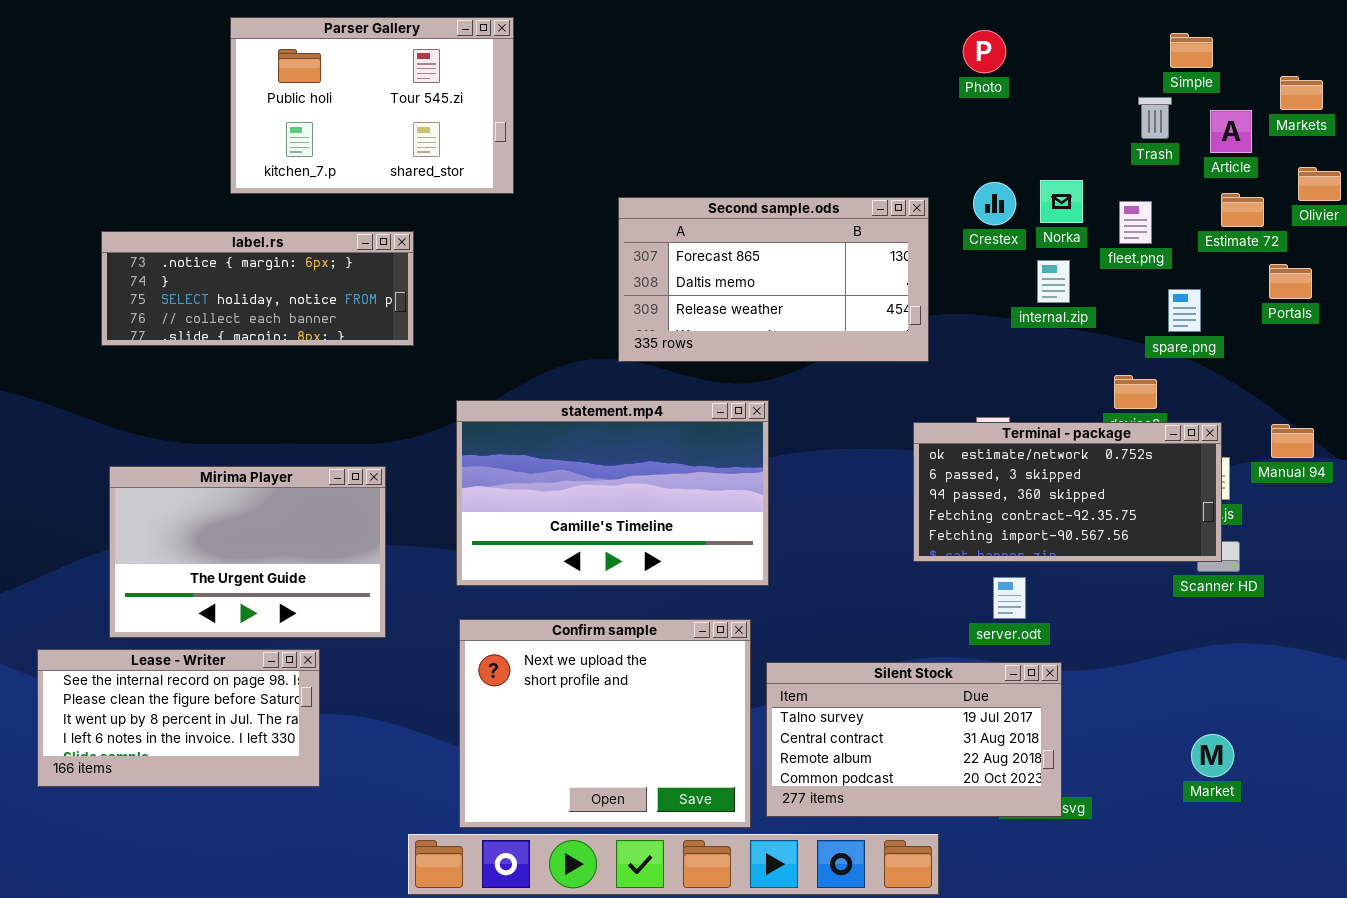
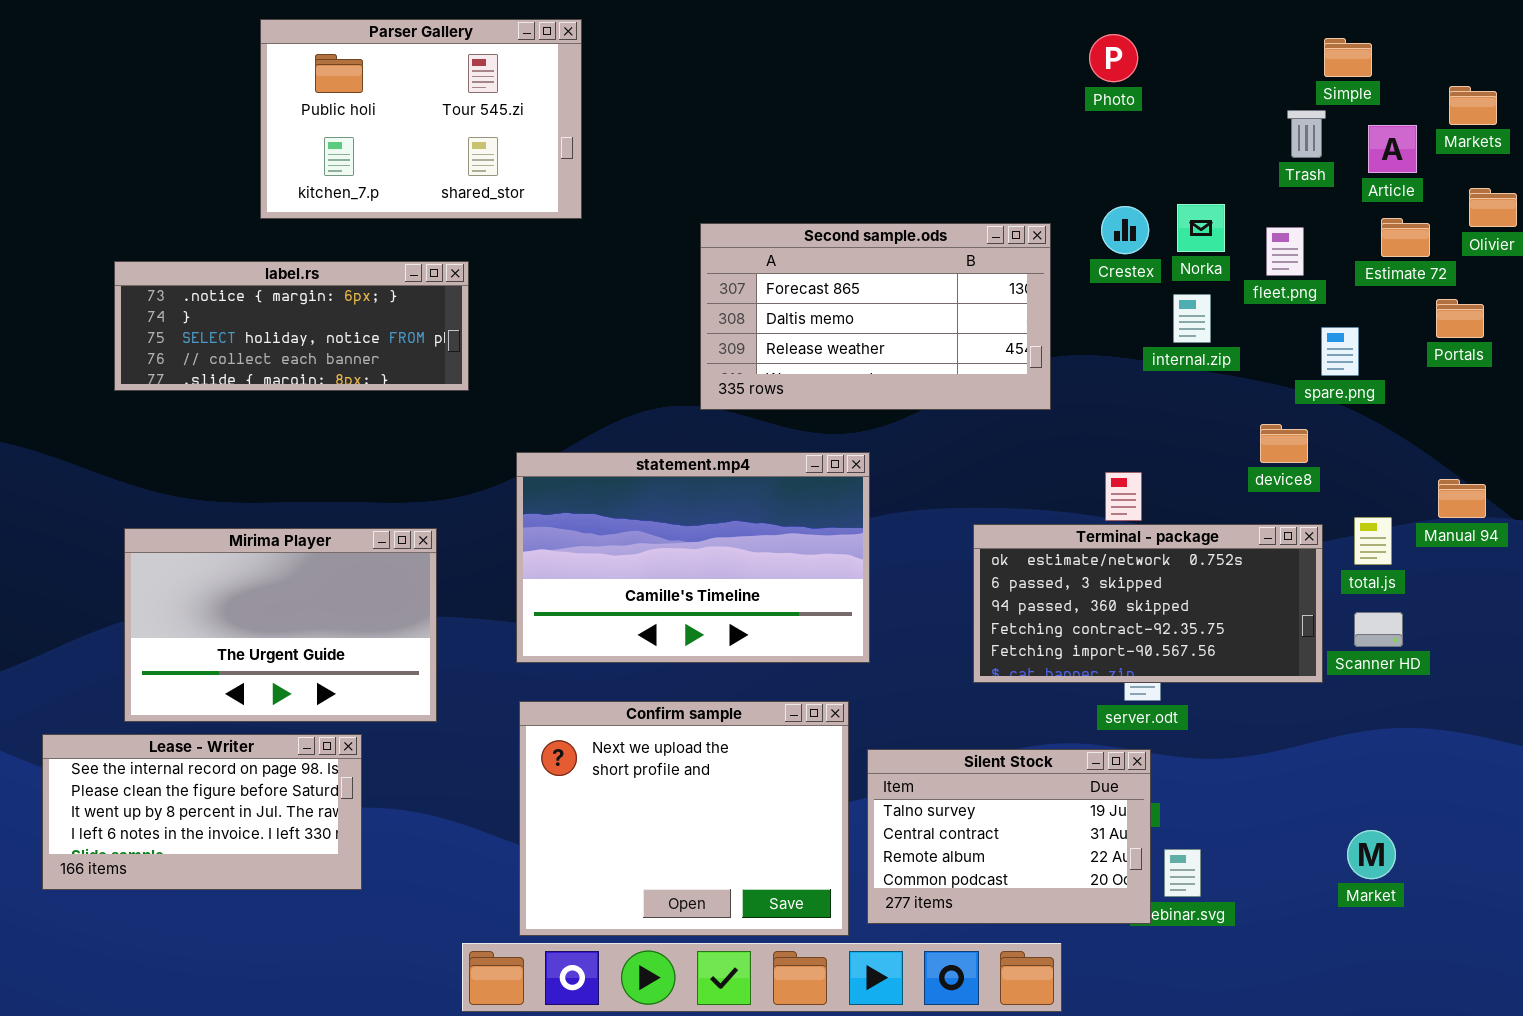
Terminal - package: [913,422,1222,562] -> [973,524,1323,683], moved
Silent Stock: [766,662,1062,817] -> [867,749,1151,924], resized

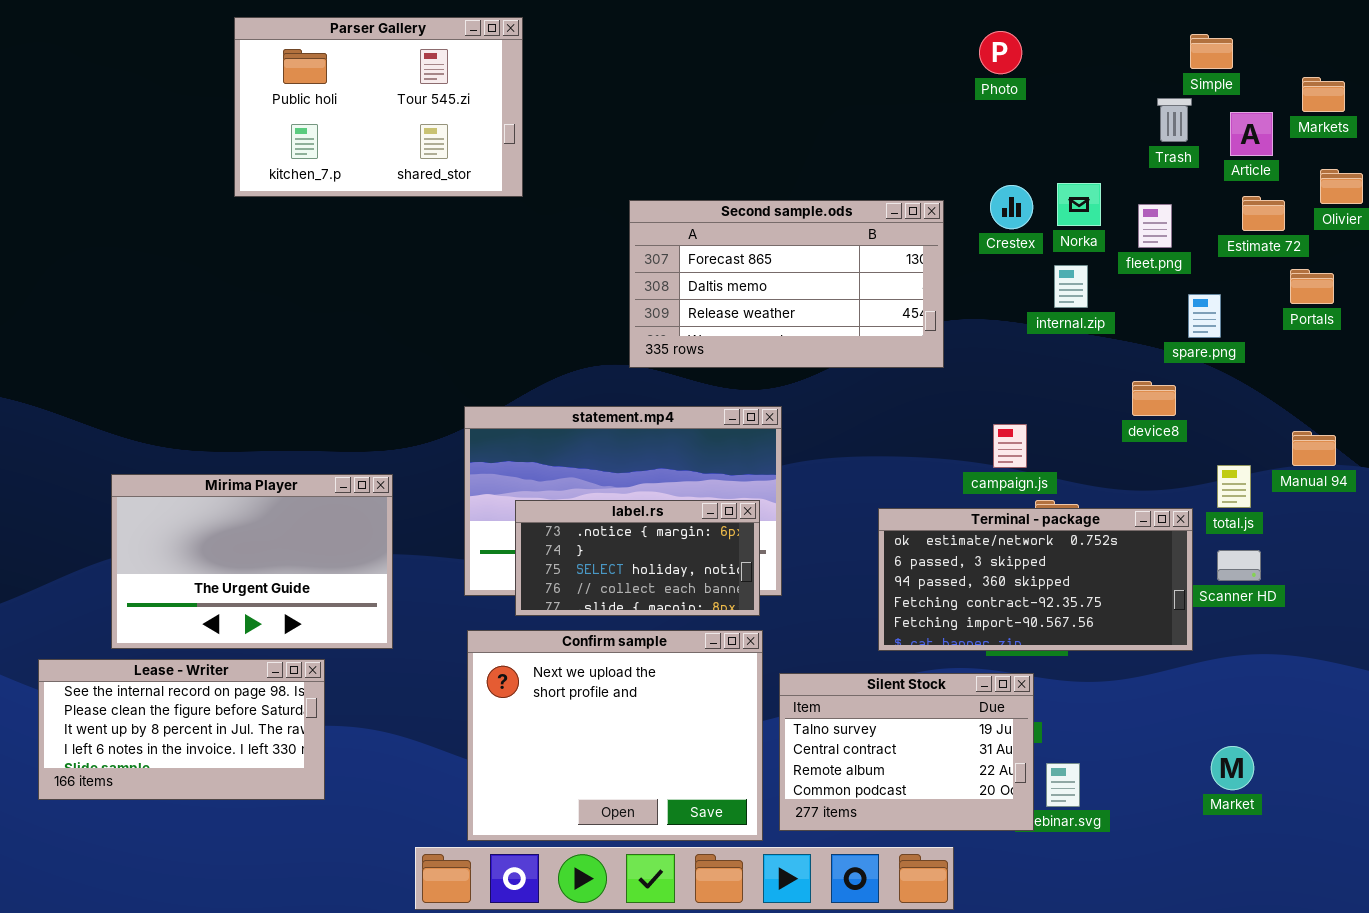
label.rs: [114,261,469,391] -> [515,500,760,616], moved, resized
Terminal - package: [973,524,1323,683] -> [878,508,1193,651], moved

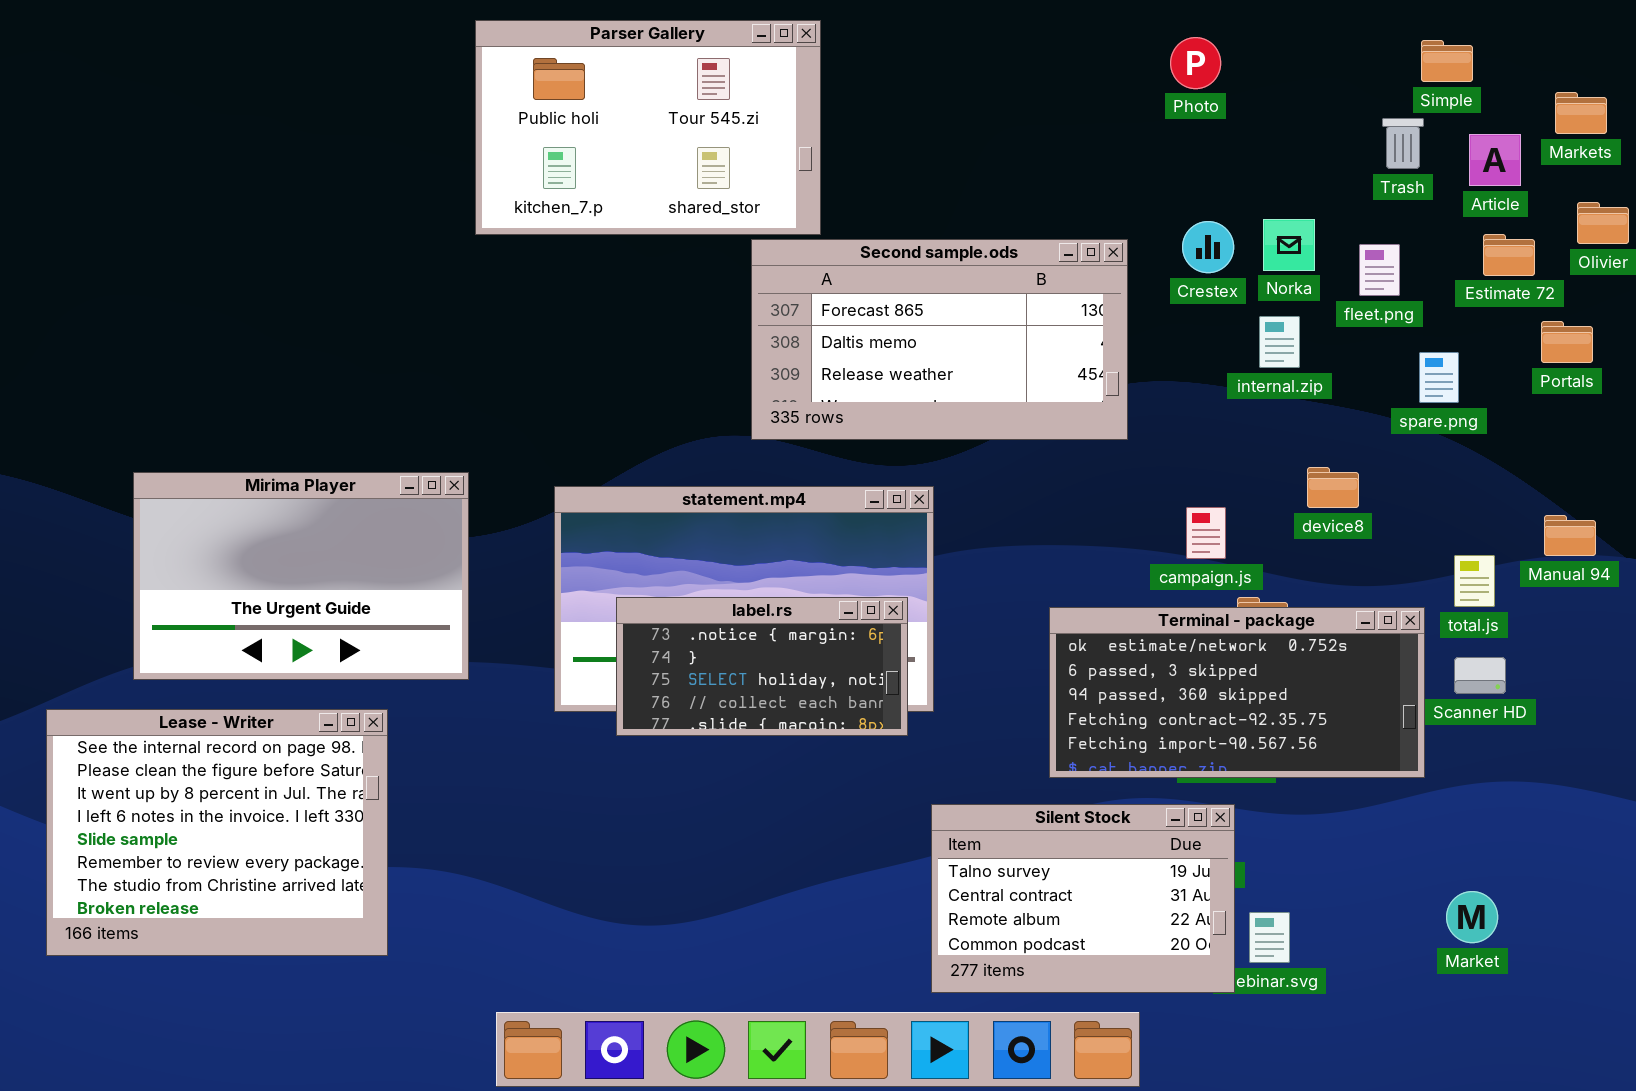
Parser Gallery: [234,17,523,197] -> [475,20,821,235], moved
device8: [1132,381,1176,416] -> [1307,467,1359,508], moved
Mirima Player: [111,474,393,649] -> [133,472,469,680], moved
Confirm sample: [467,630,763,841] -> none, closed
Lease - Writer: [38,659,325,800] -> [46,709,388,956], resized

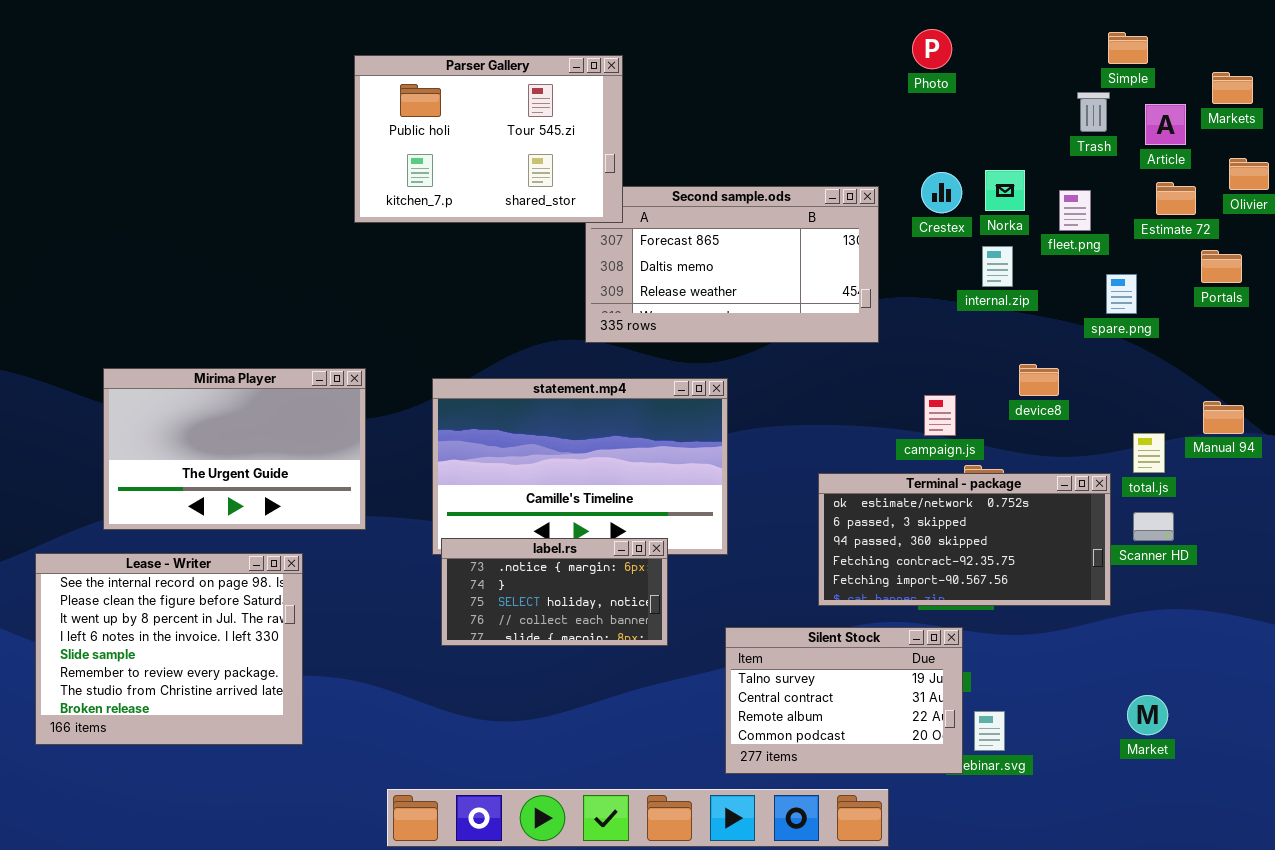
Parser Gallery: [475,20,821,235] -> [354,55,623,223], moved
label.rs: [616,597,908,736] -> [441,538,668,646], moved

